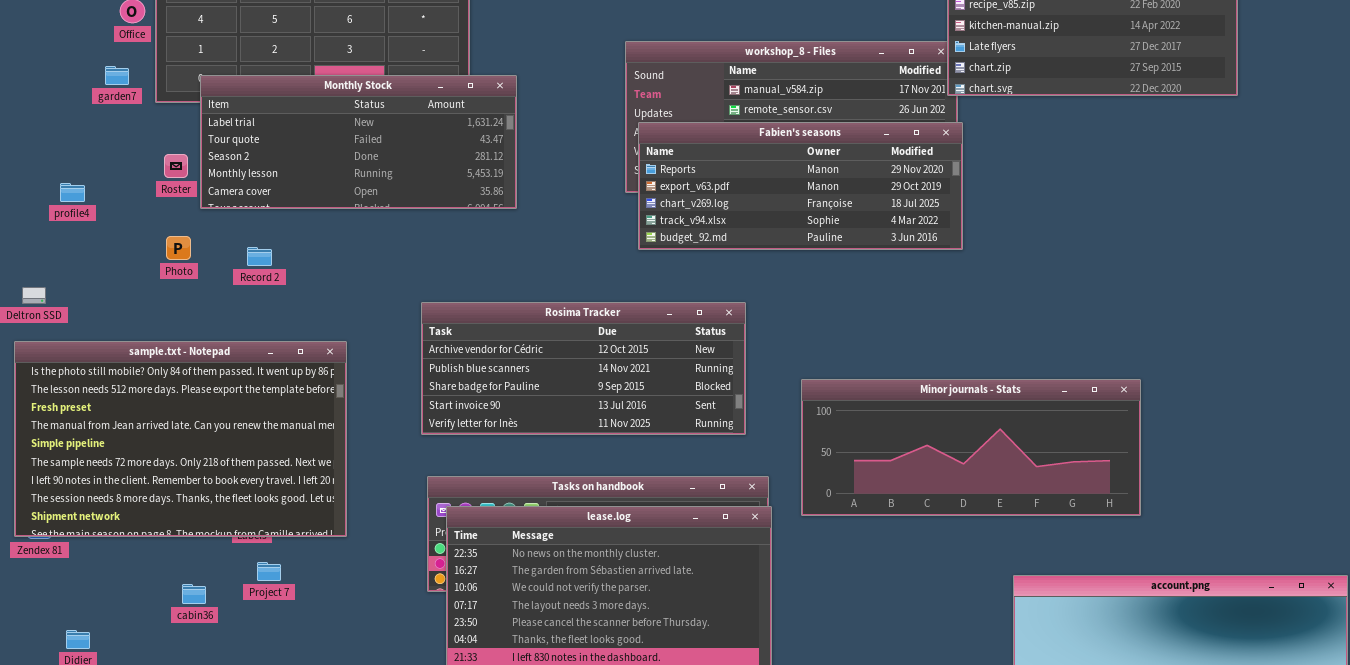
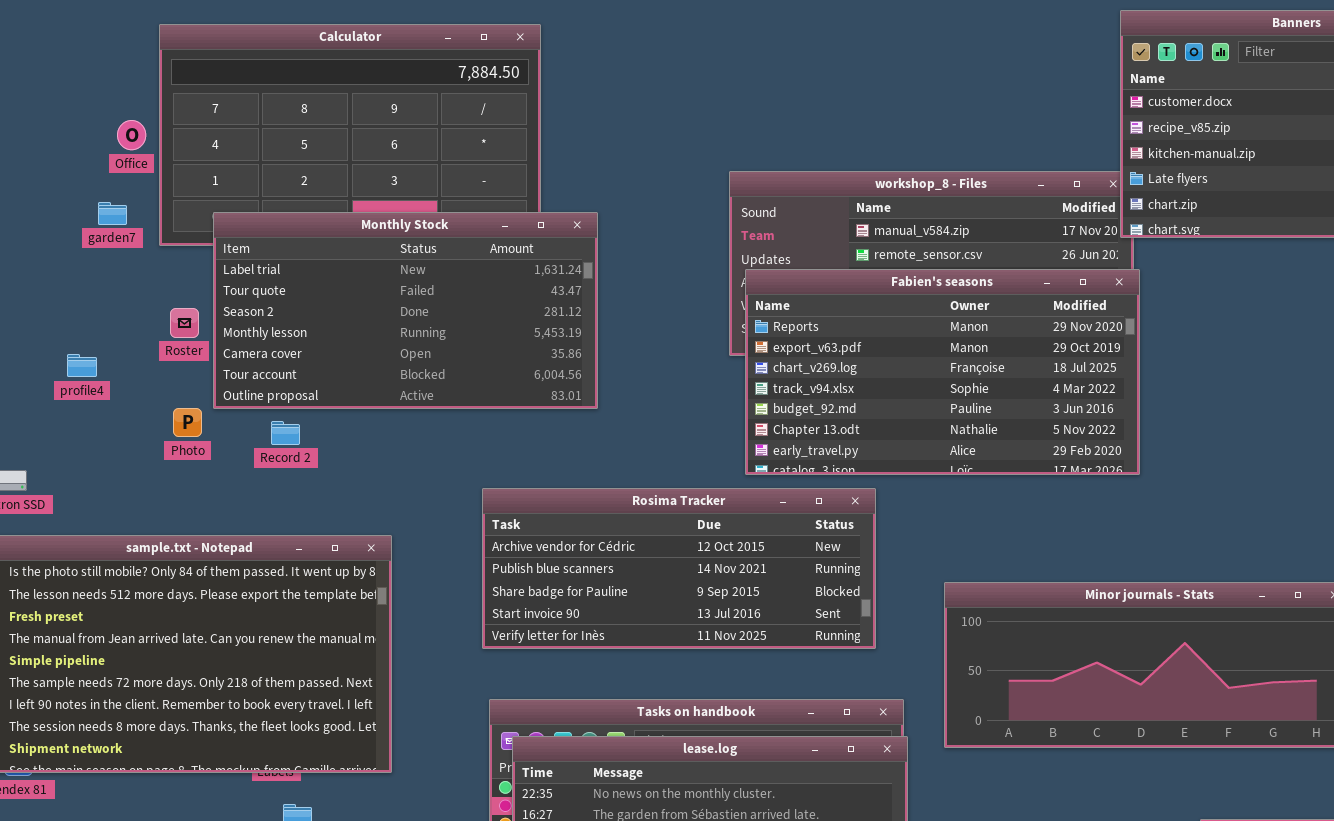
Monthly Stock: [200,75,517,209] -> [213,212,598,409], resized
Fabien's seasons: [638,122,963,250] -> [745,269,1140,475], resized
profile4: [60,183,85,202] -> [67,354,97,377], moved

